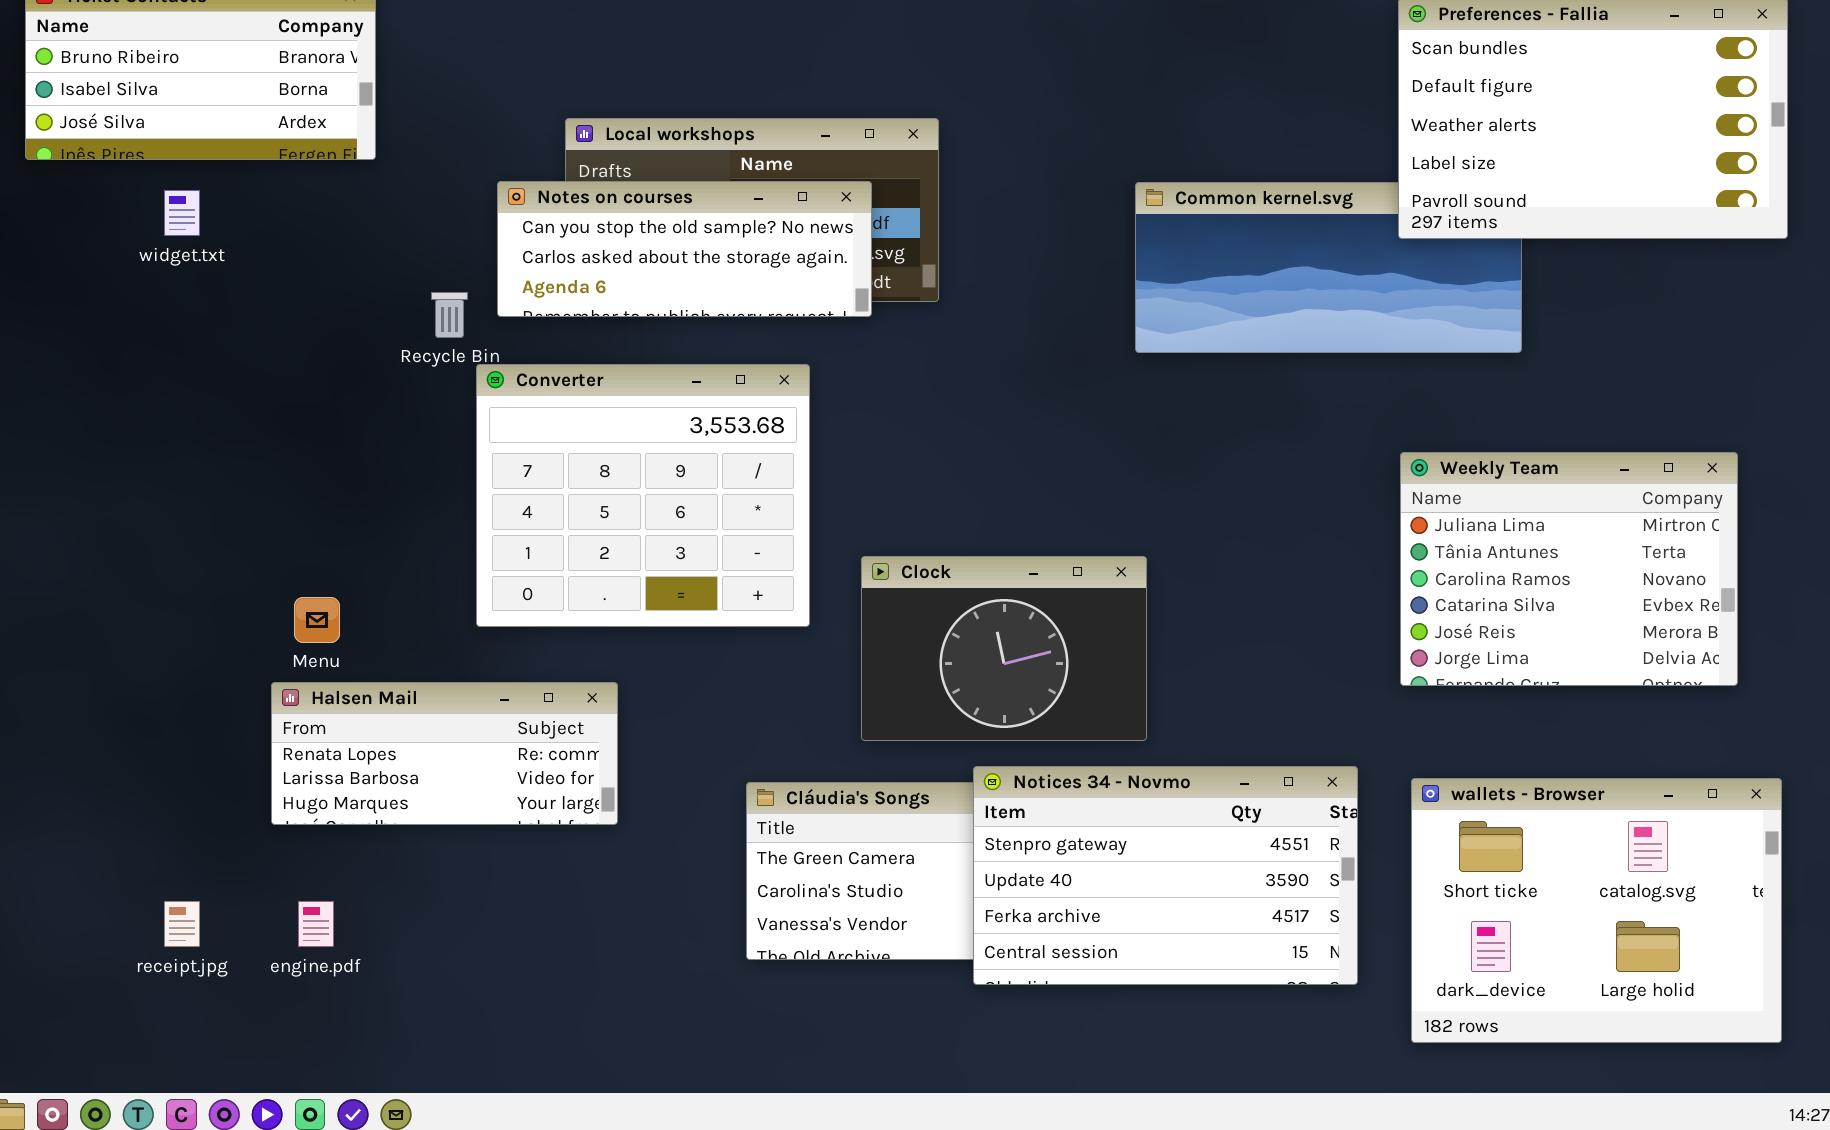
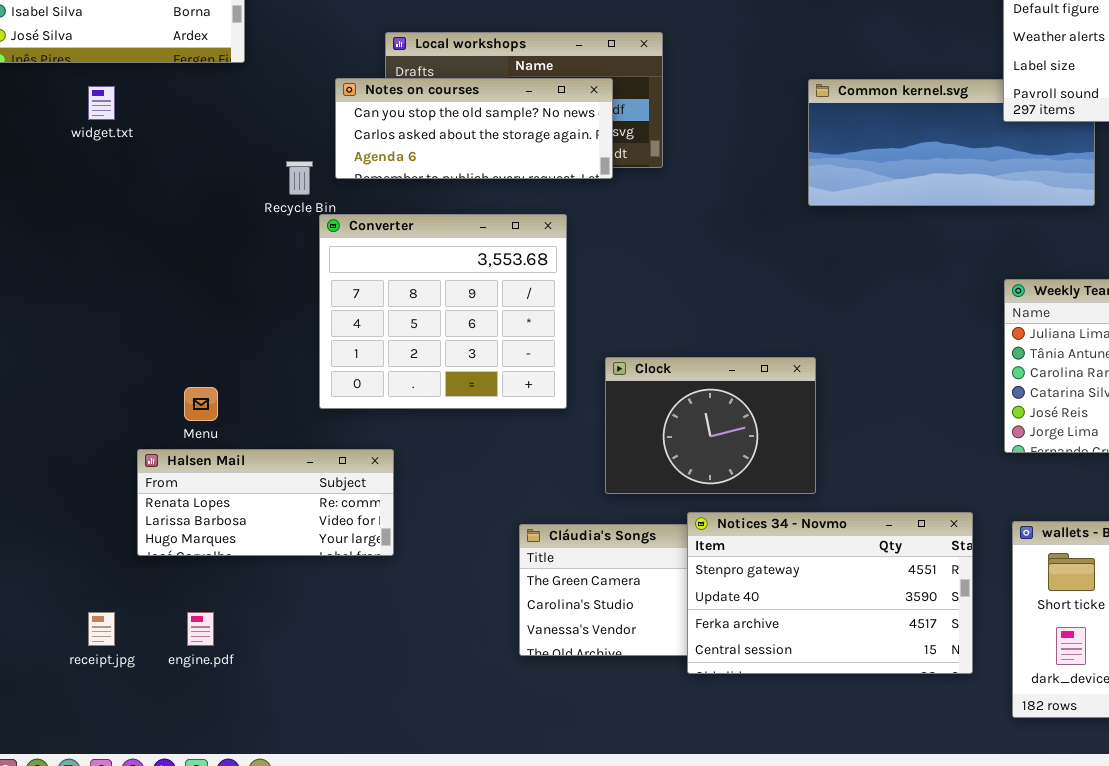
Halsen Mail: [271,682,618,825] -> [137,449,394,556], moved

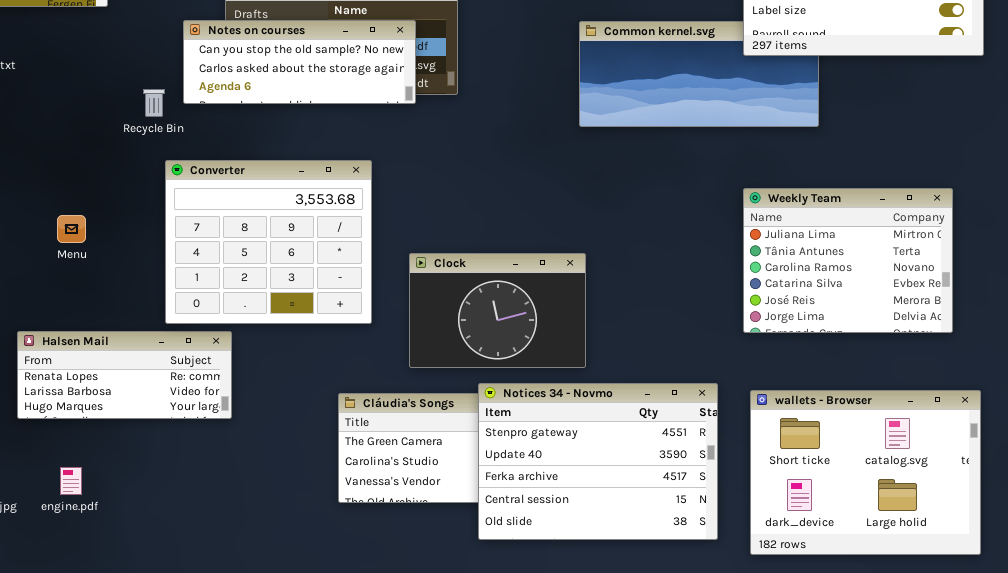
Converter: [319,214,567,409] -> [165,160,372,324], moved
Menu: [184,387,218,421] -> [57,215,86,243], moved
Notices 34 - Novmo: [687,512,973,674] -> [478,383,718,540], resized

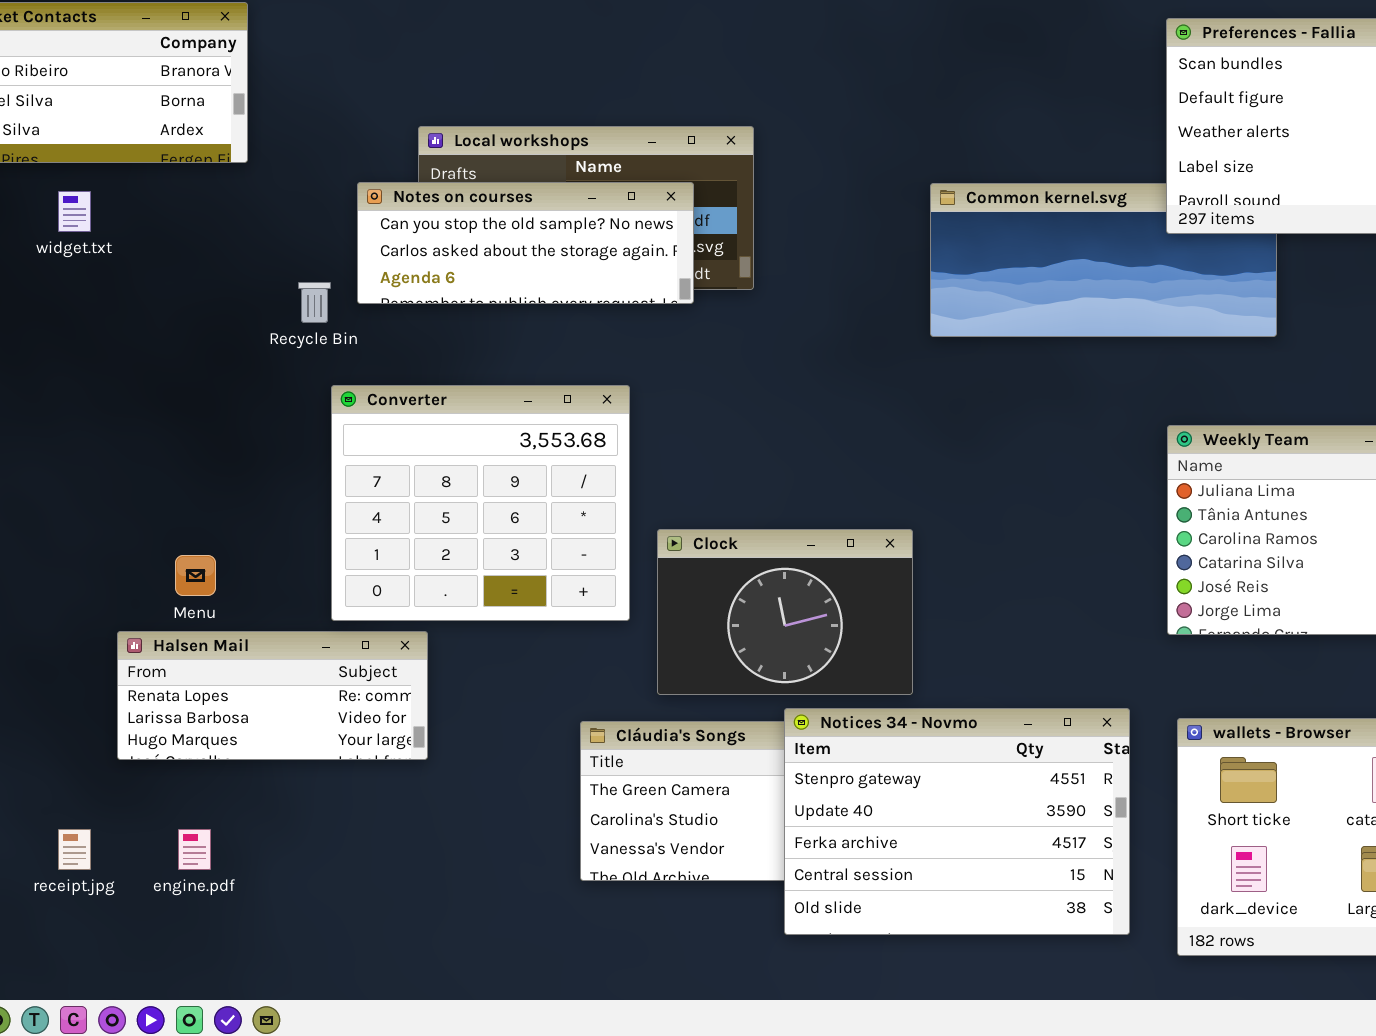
Menu: [57,215,86,243] -> [175,555,216,596], moved
Clock: [409,253,586,368] -> [657,529,913,695], moved

